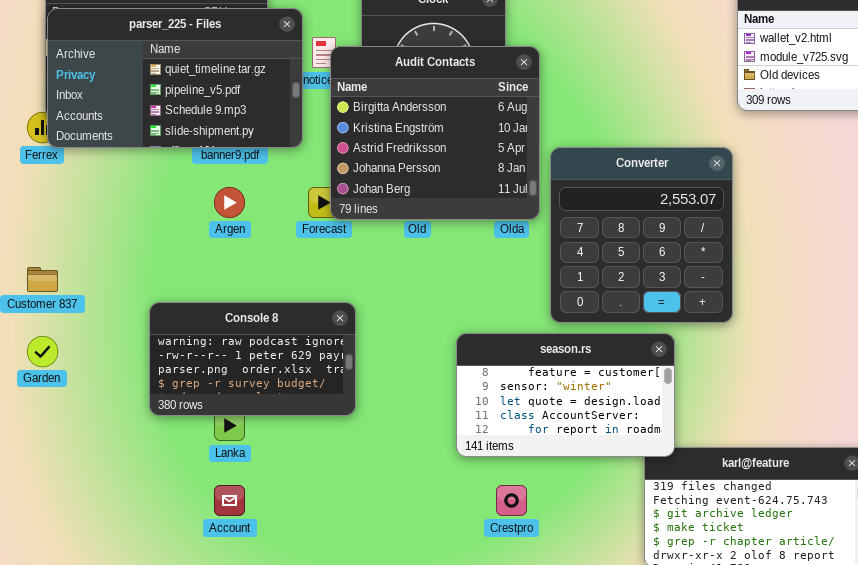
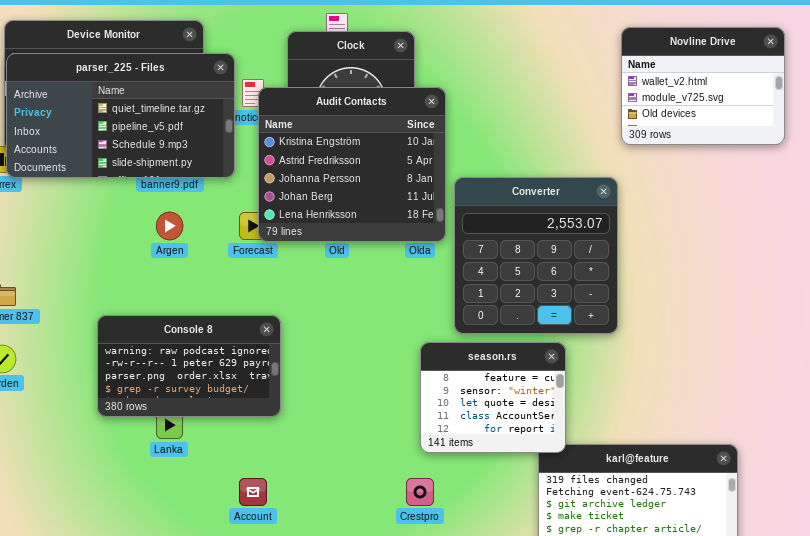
Audit Contacts: [330,46,540,220] -> [258,87,446,242], scrolled down 1 row
season.rs: [456,333,675,457] -> [420,342,566,453], resized
Account: [214,485,245,516] -> [239,478,267,506], moved

